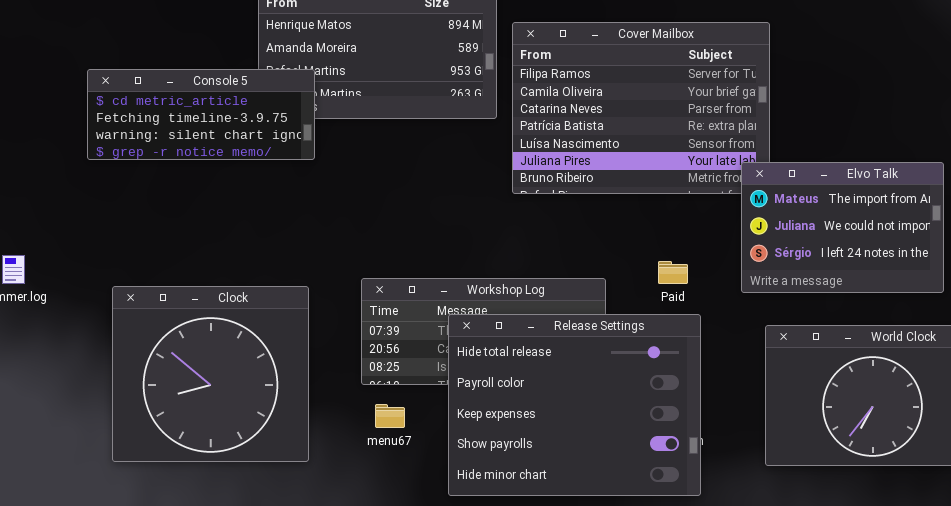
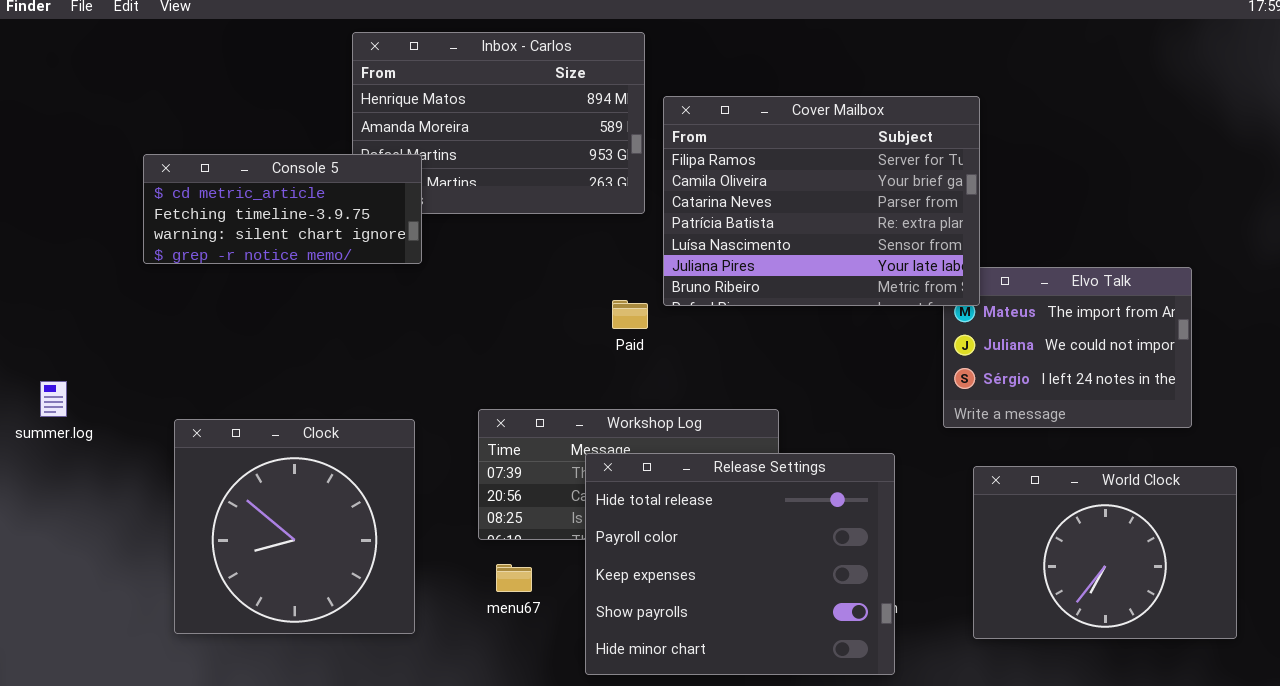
Cover Mailbox: [512,22,770,194] -> [663,96,980,306], raised
Paid: [658,261,688,284] -> [612,300,648,329], moved

